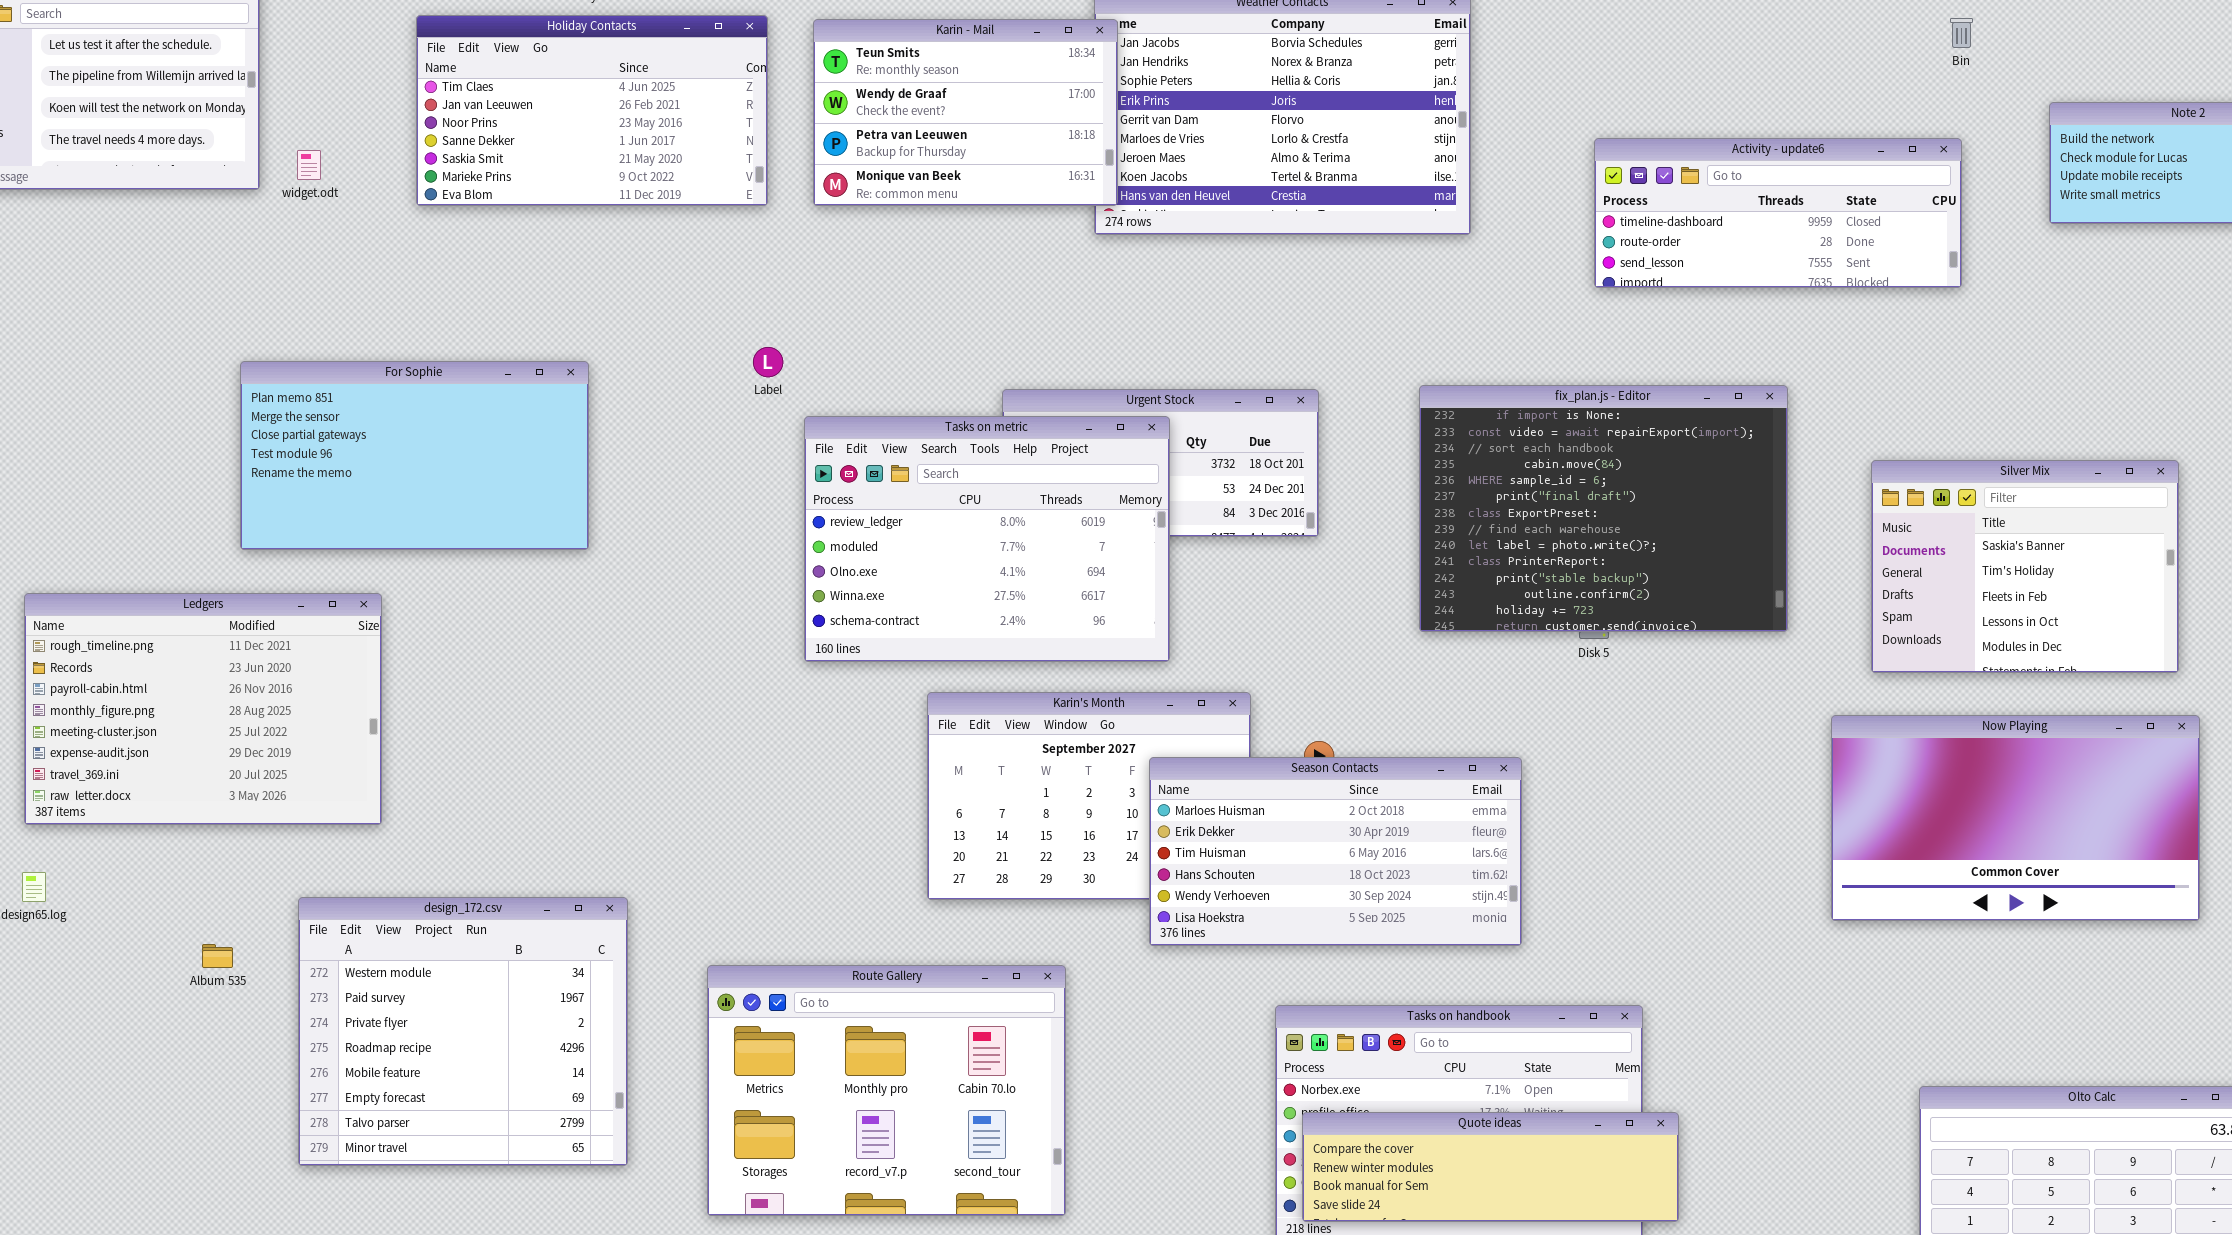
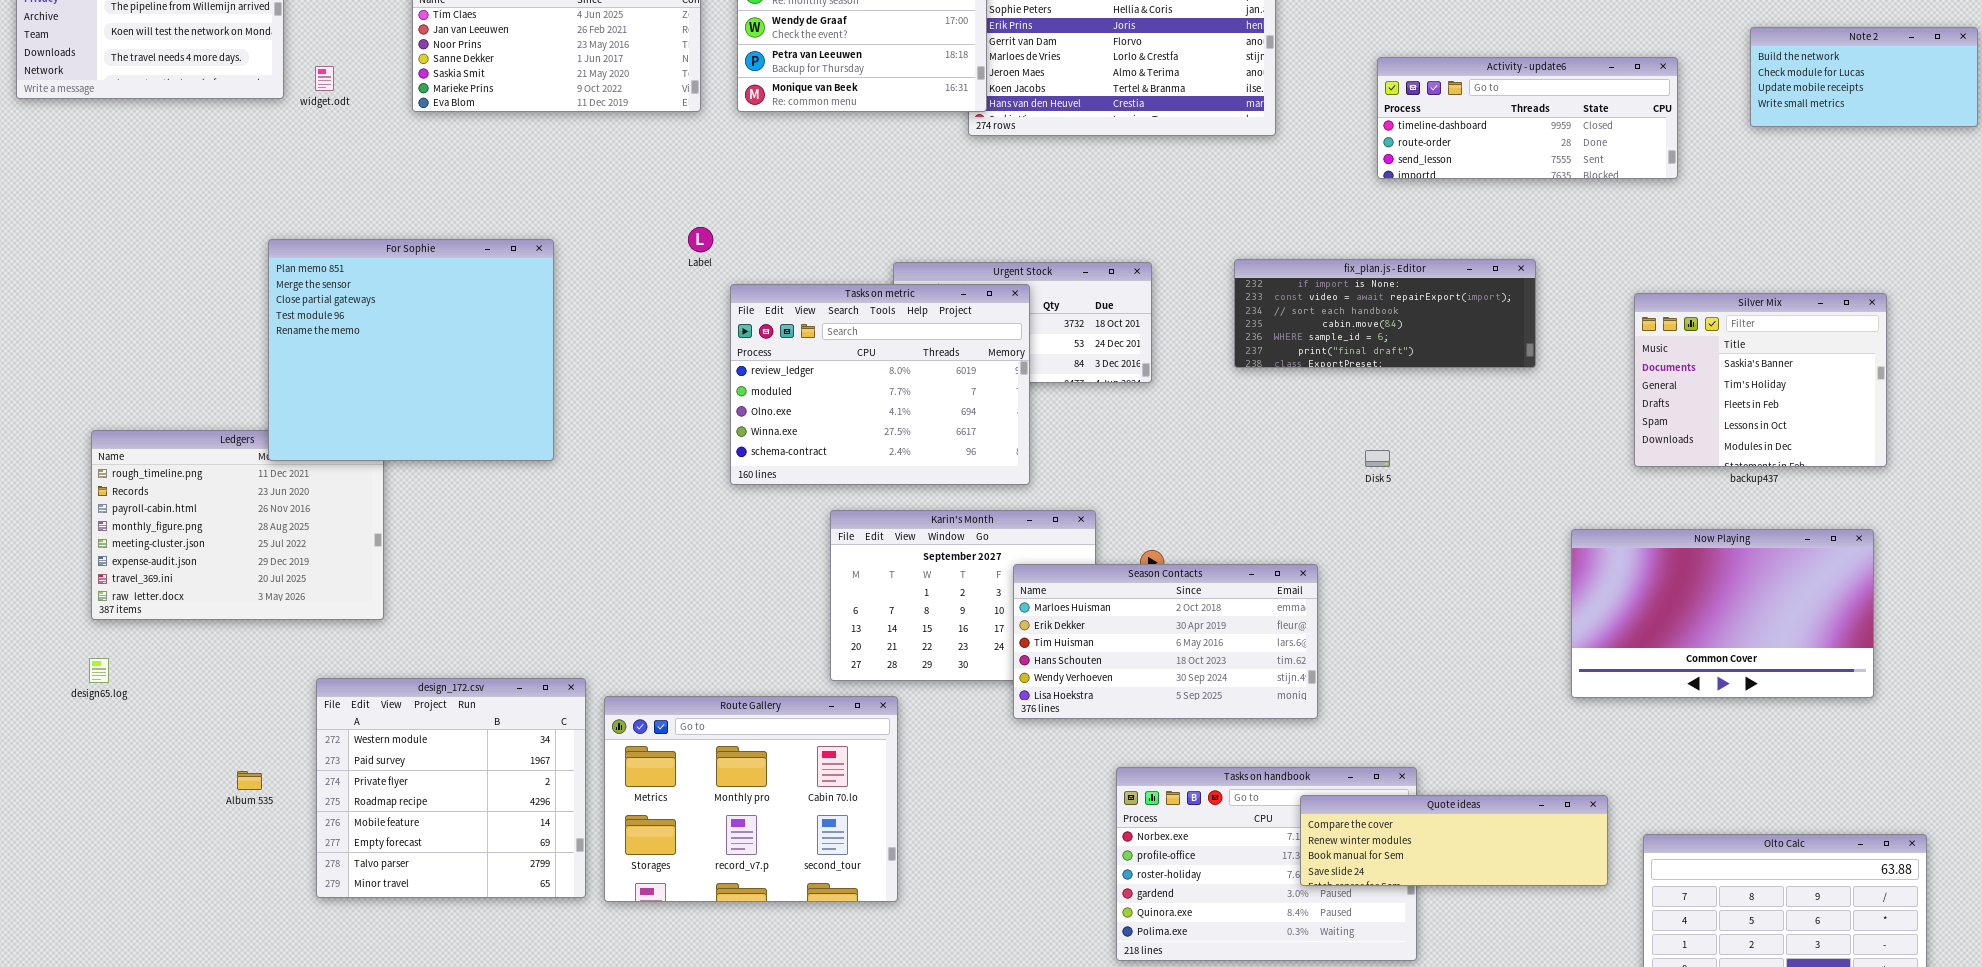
For Sophie: [240,361,589,550] -> [268,239,554,461], resized
fix_plan.js - Editor: [1419,385,1788,632] -> [1234,259,1536,368], resized
Silver Mix: [1871,460,2179,673] -> [1634,293,1887,467], moved
Album 535: [202,944,233,968] -> [237,771,262,790], moved
Route Gallery: [707,965,1066,1216] -> [604,696,898,902], moved
Quote ideas: [1302,1112,1679,1222] -> [1300,795,1608,886], moved

